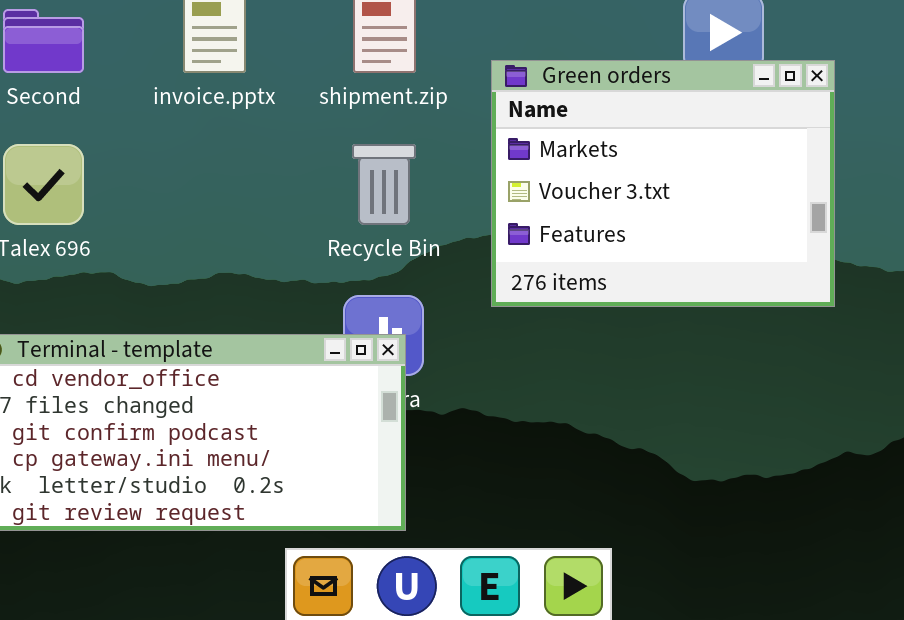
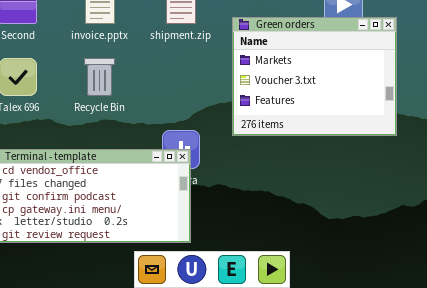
Recycle Bin: [352,144,416,225] -> [84,58,115,96], moved

